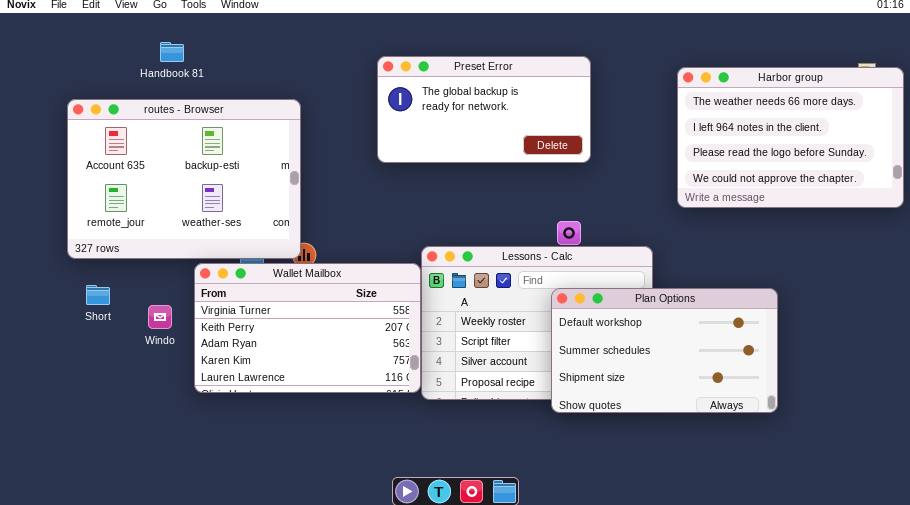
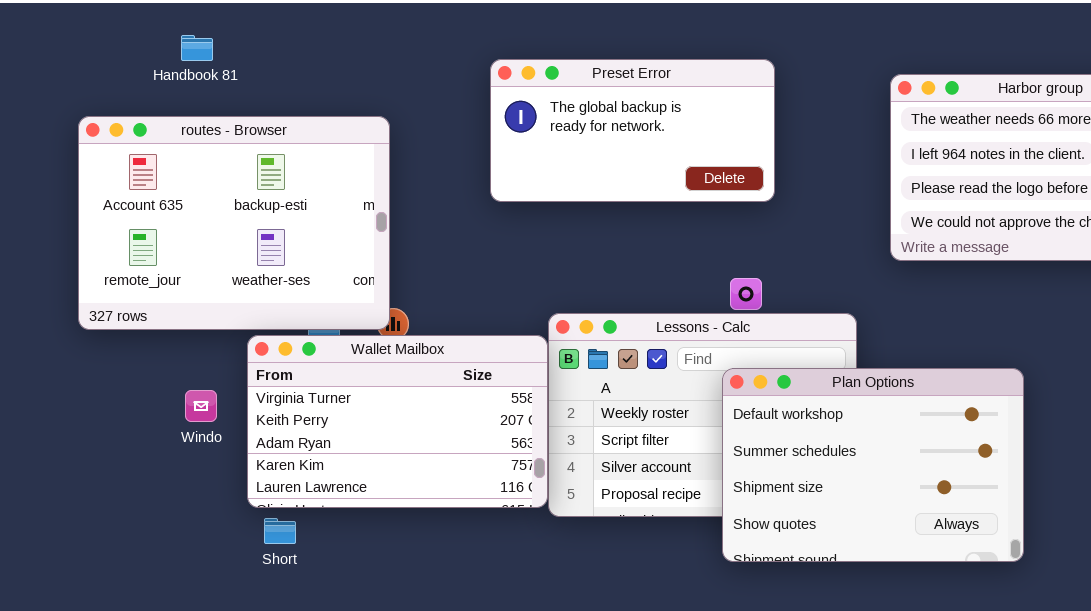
Handbook 81: [160,42,184,62] -> [181,35,213,61], moved
Short: [86,285,110,305] -> [264,518,296,544], moved
Plan Options: [551,288,778,413] -> [722,368,1024,562], resized

